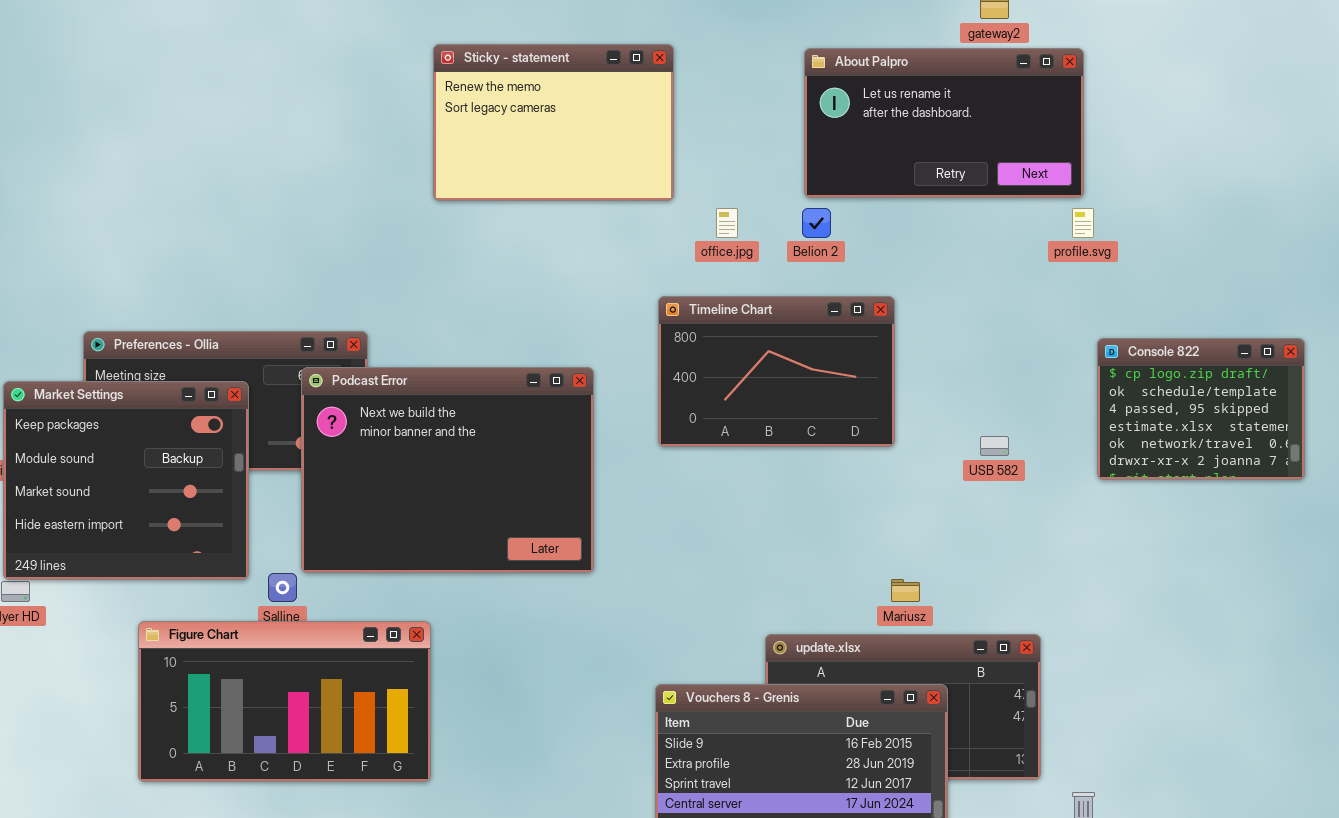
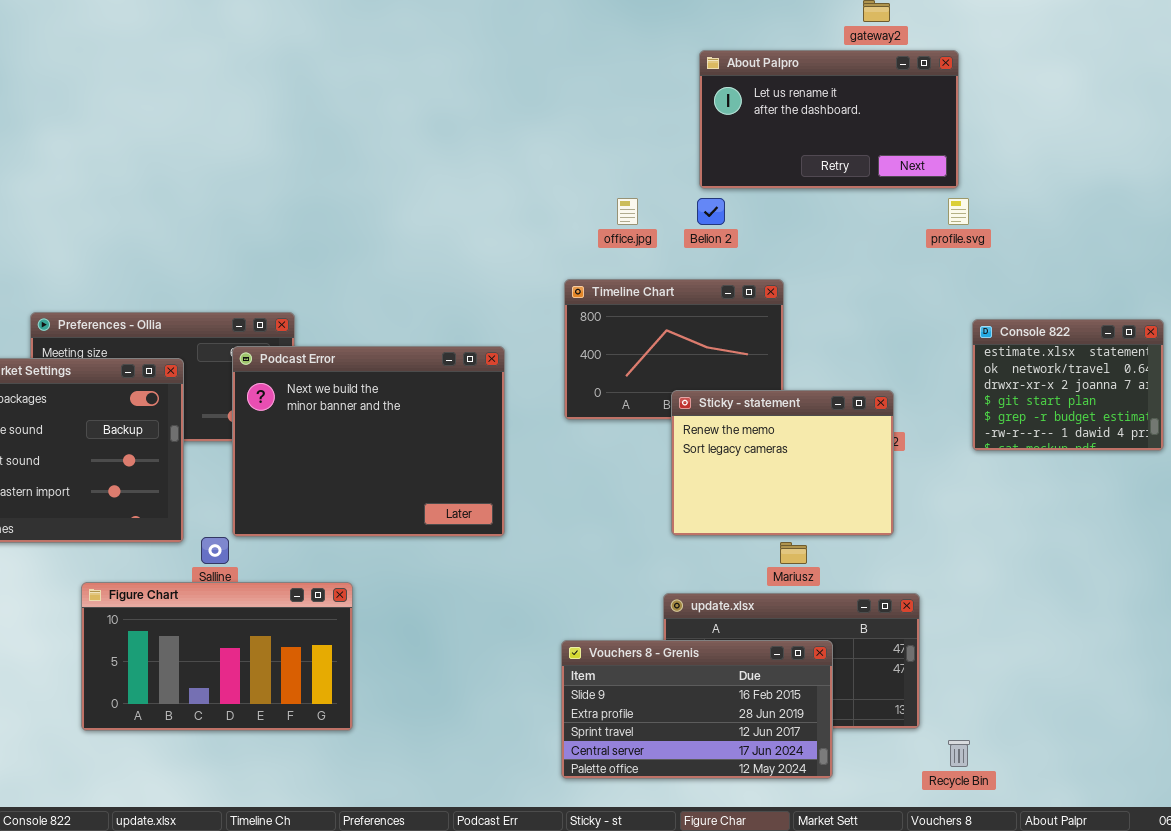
Sticky - statement: [433,44,674,201] -> [671,390,894,536], moved
Console 822: [1097,338,1305,480] -> [972,319,1164,451], scrolled down 3 rows

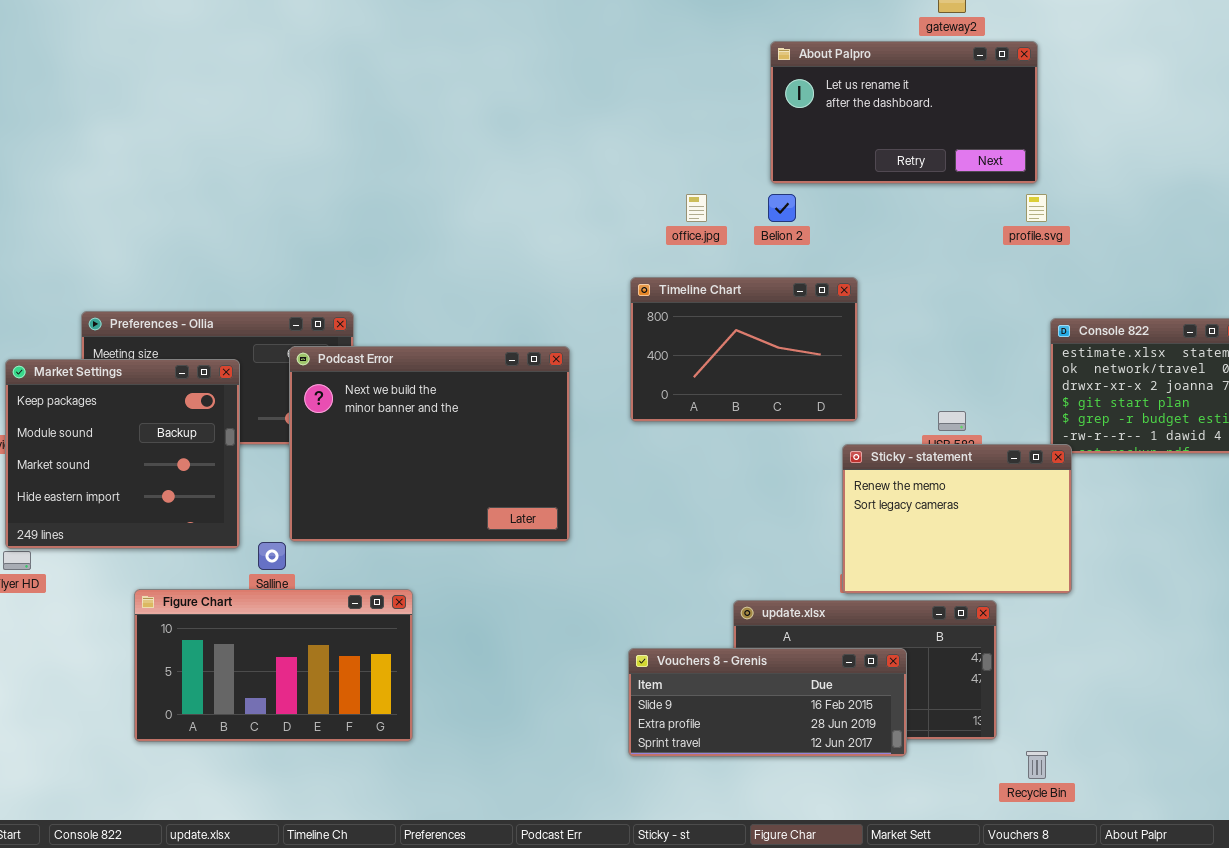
Sticky - statement: [671,390,894,536] -> [842,444,1072,594], moved
Vouchers 8 - Grenis: [561,640,833,779] -> [628,648,907,757], resized

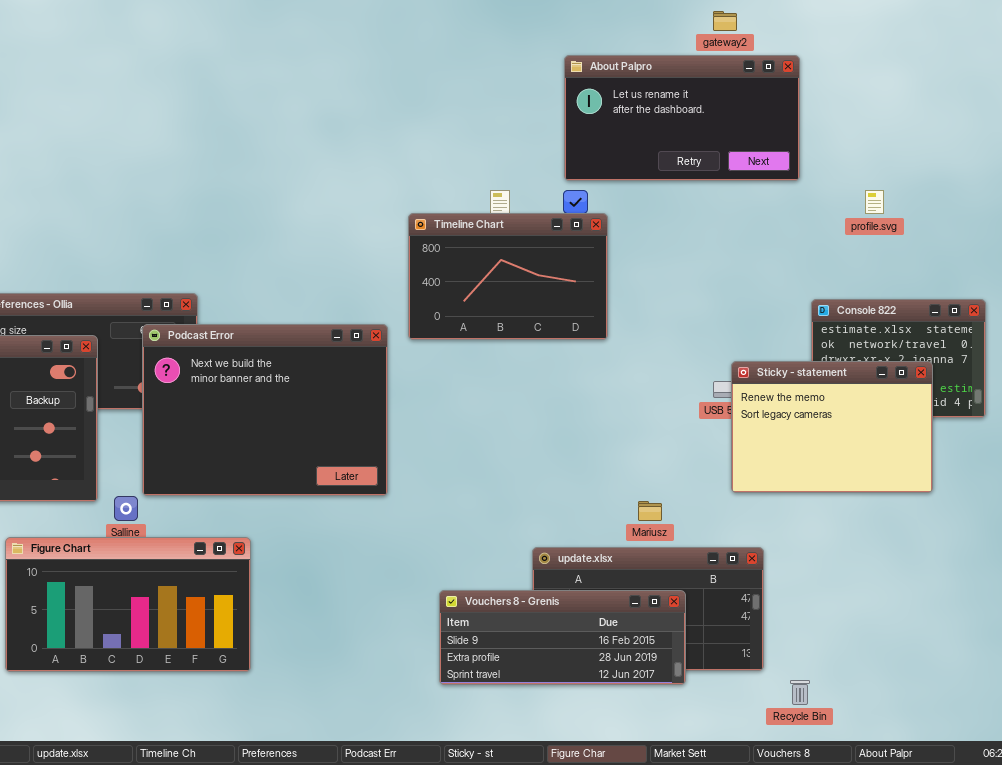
profile.svg: [1026,194,1047,222] -> [865,190,884,214], moved
Timeline Chart: [630,277,858,422] -> [408,213,608,340], moved
Sticky - statement: [842,444,1072,594] -> [731,361,933,493], moved

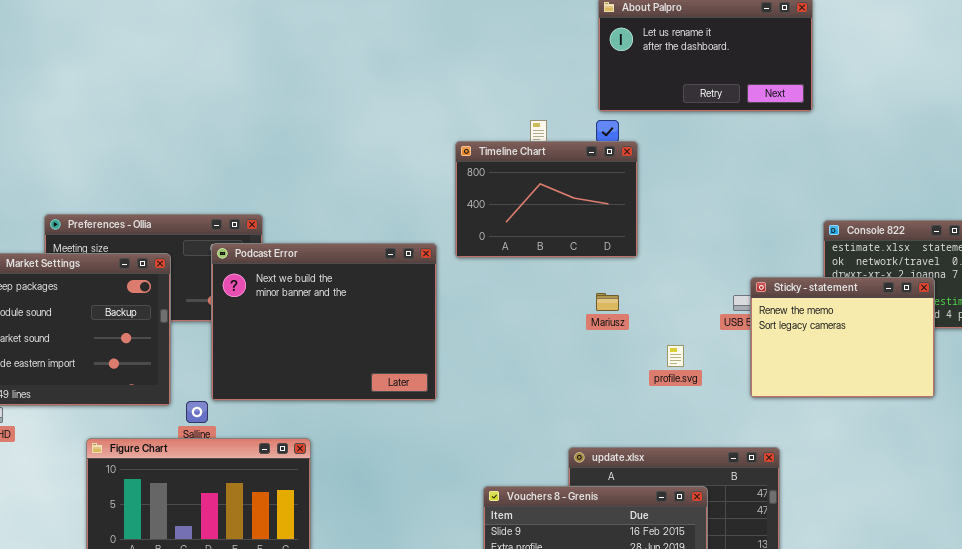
profile.svg: [865,190,884,214] -> [667,345,684,367], moved
Mariusz: [638,501,662,521] -> [596,293,619,311], moved

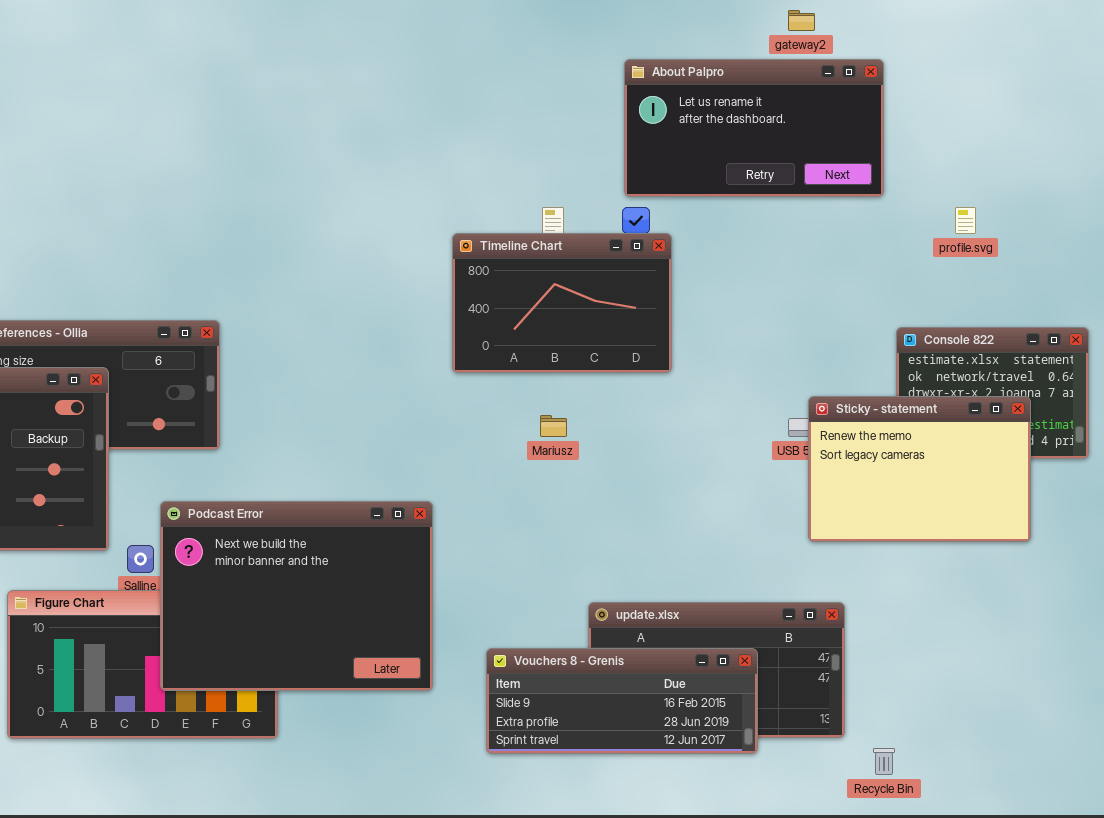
Podcast Error: [211,243,437,401] -> [160,501,433,691], moved
Mariusz: [596,293,619,311] -> [540,415,567,437], moved
profile.svg: [667,345,684,367] -> [955,207,976,234], moved

